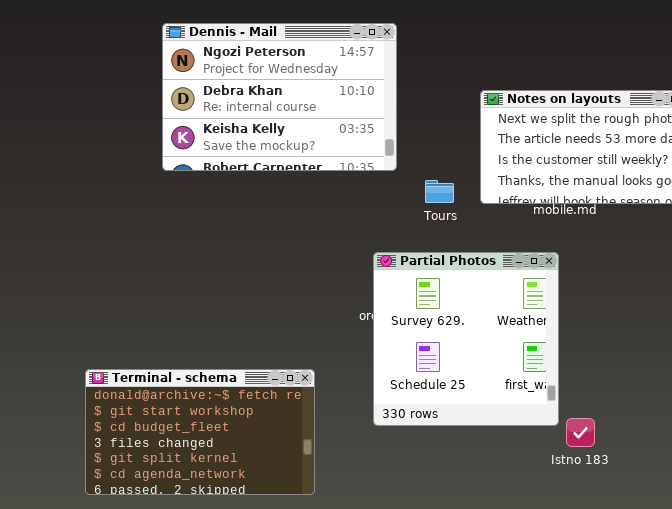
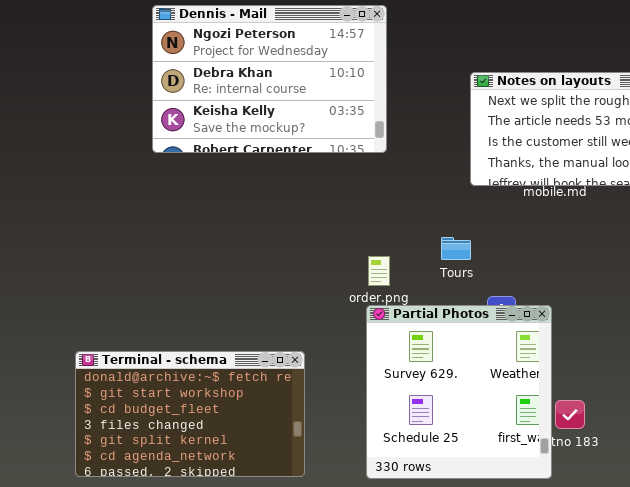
Tours: [425,180,454,203] -> [441,237,471,260], moved
Partial Photos: [373,252,559,426] -> [366,305,552,479], moved

